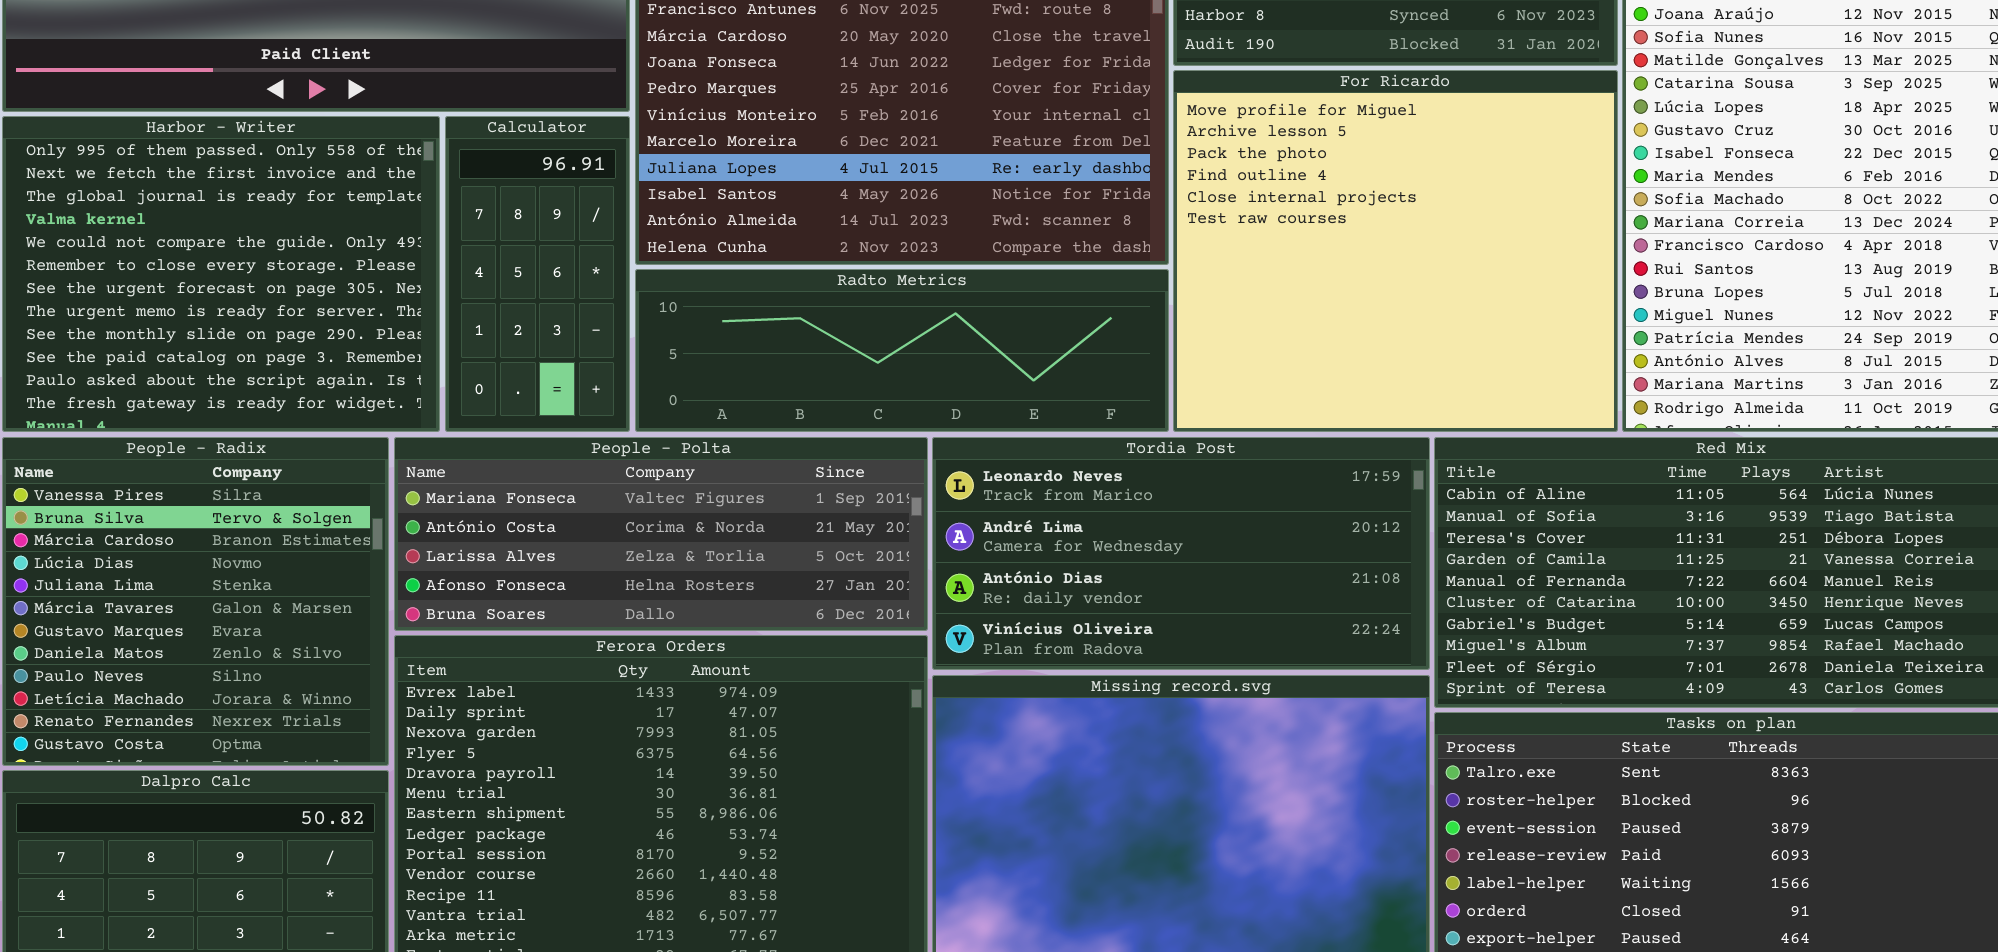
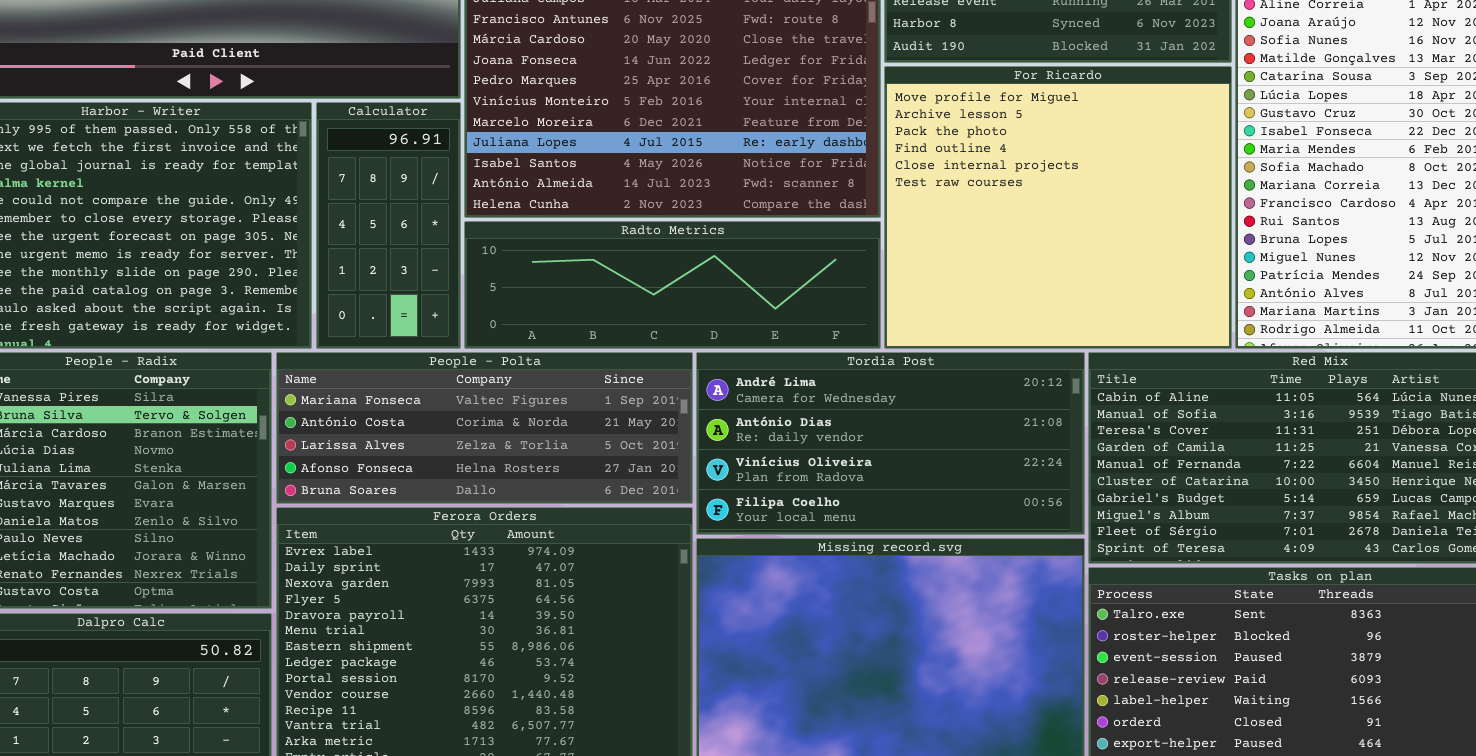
Tordia Post: [932,437,1430,670] -> [696,352,1085,535], scrolled down 1 row

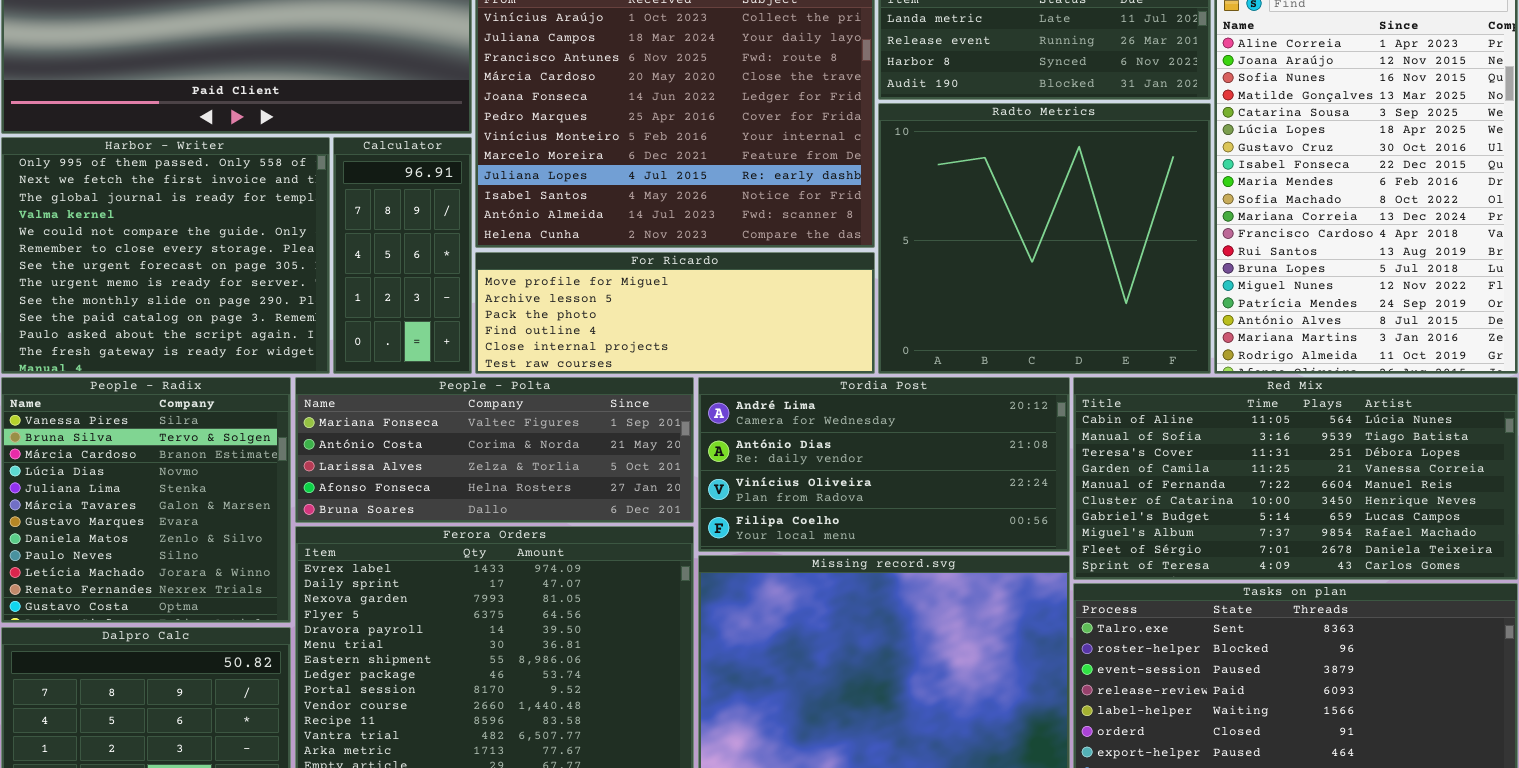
For Ricardo: [884,66,1232,349] -> [475,252,875,374], moved, resized
Radto Metrics: [464,221,881,349] -> [878,103,1211,374], moved, resized

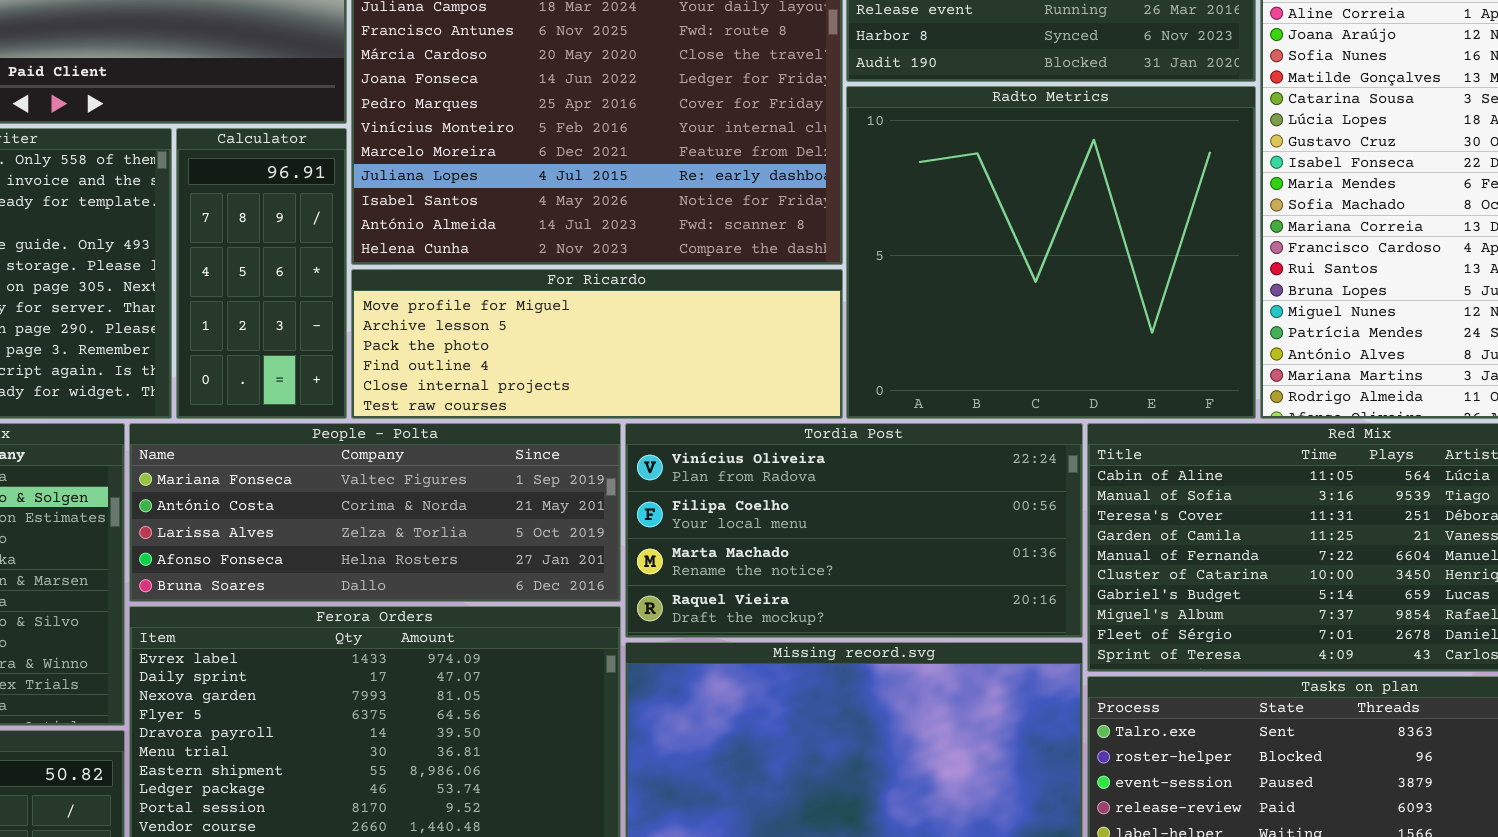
Tordia Post: [698,377,1070,552] -> [625,423,1083,638], scrolled down 2 rows

